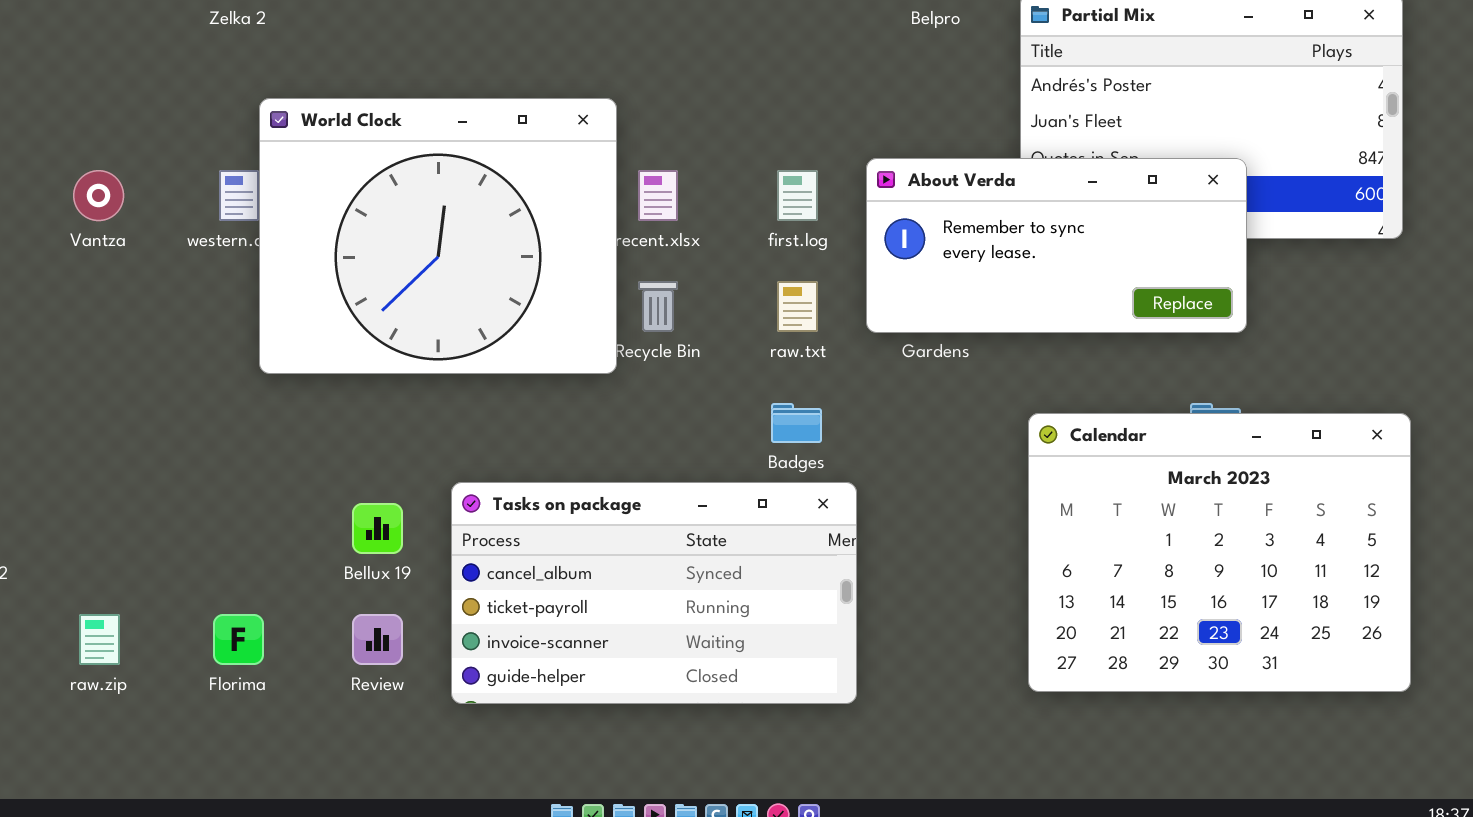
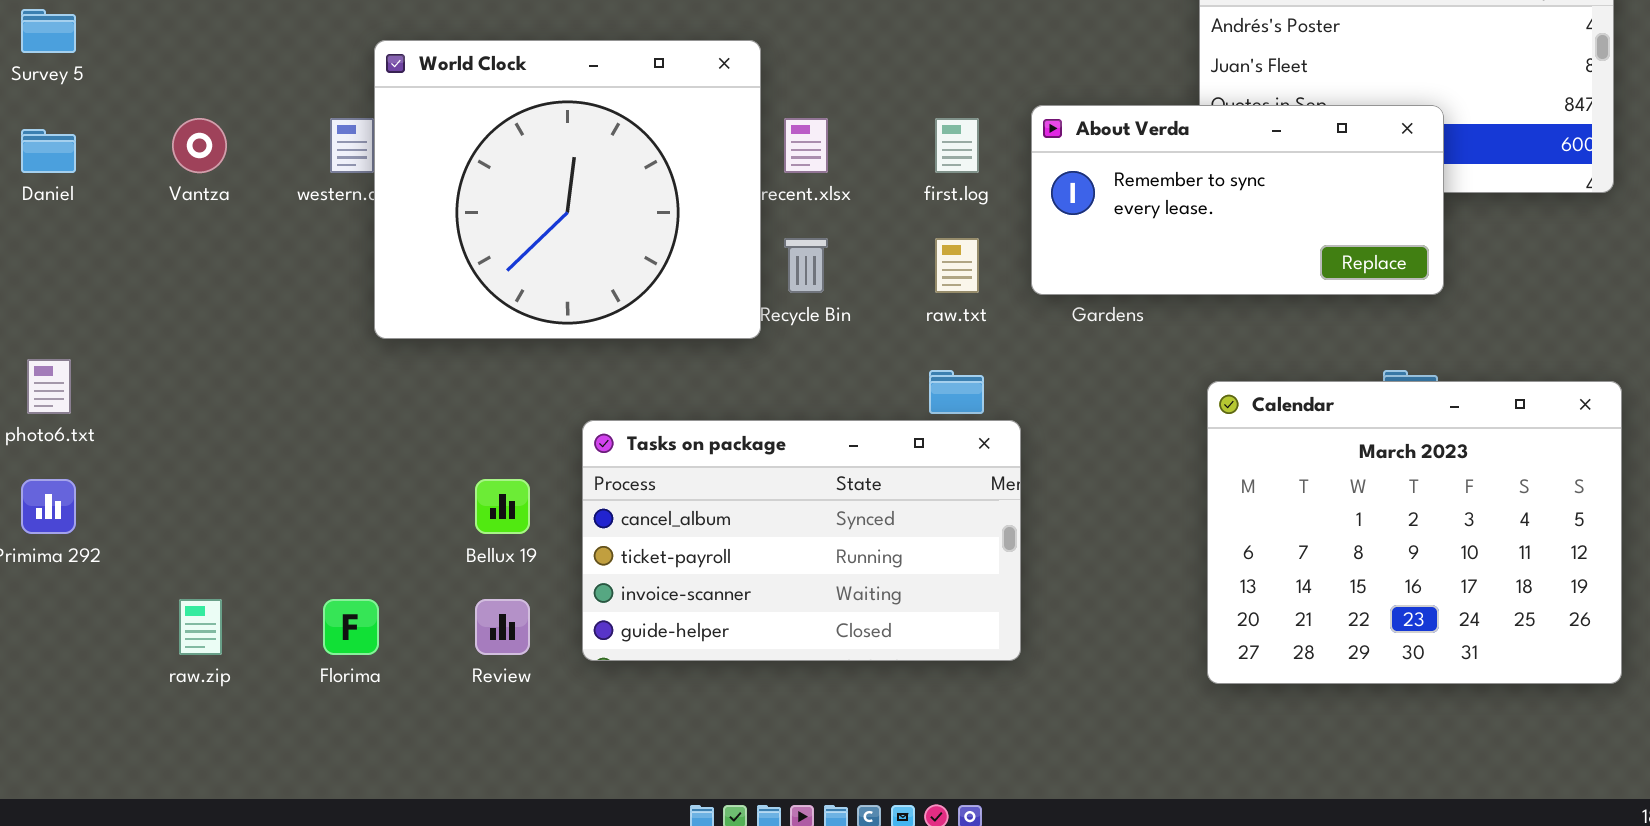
Tasks on package: [451,482,857,704] -> [582,420,1021,661], moved

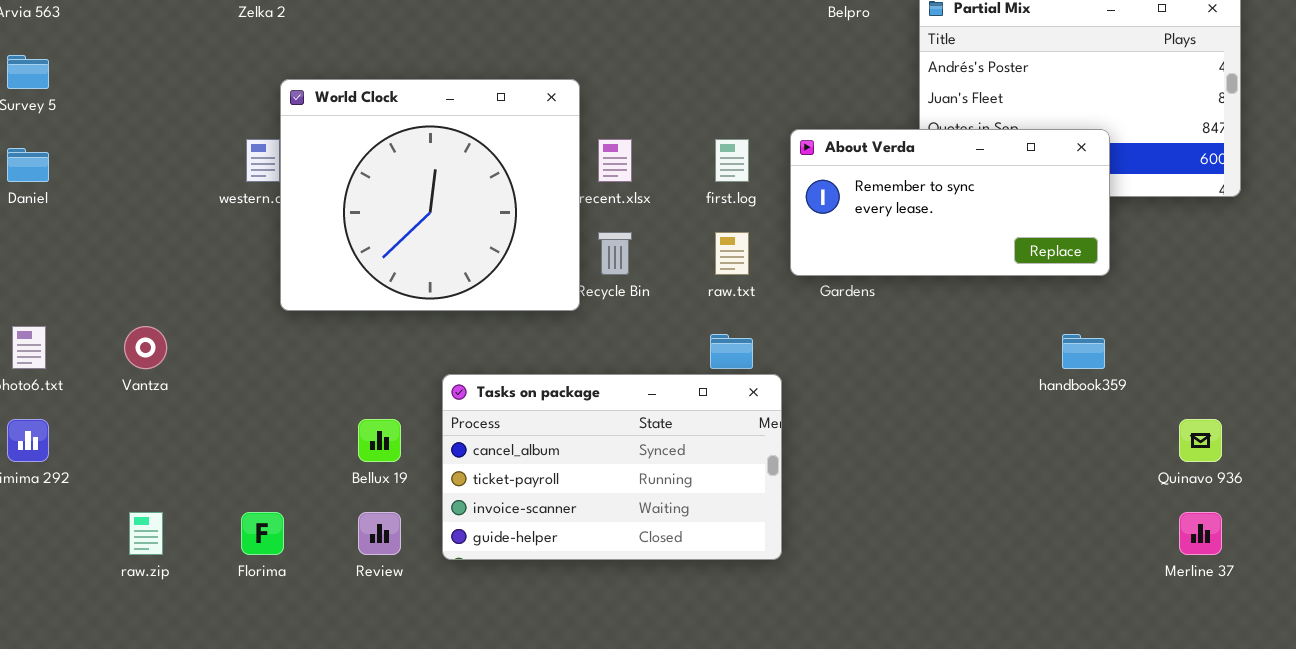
Vantza: [172,118,227,173] -> [124,326,167,369], moved
Calendar: [1207,381,1622,684] -> none, closed

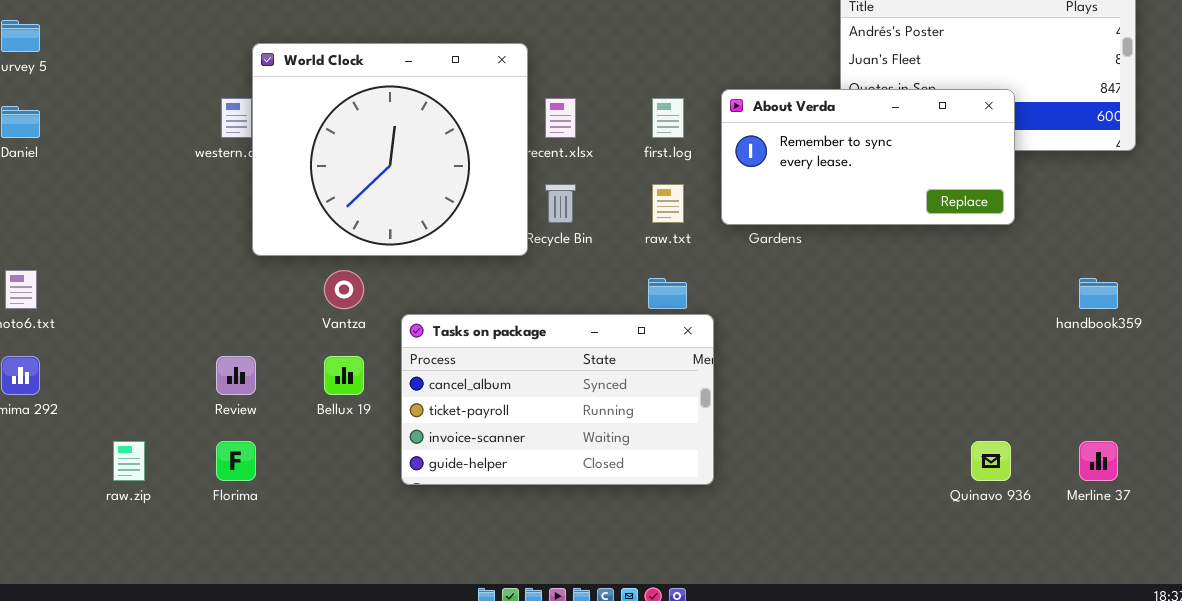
Vantza: [124,326,167,369] -> [324,270,364,309], moved
handbook359: [1062,334,1105,369] -> [1079,278,1118,309], moved
Quinavo 936: [1179,419,1222,462] -> [971,441,1011,481], moved
Review: [358,512,401,555] -> [216,356,256,395], moved

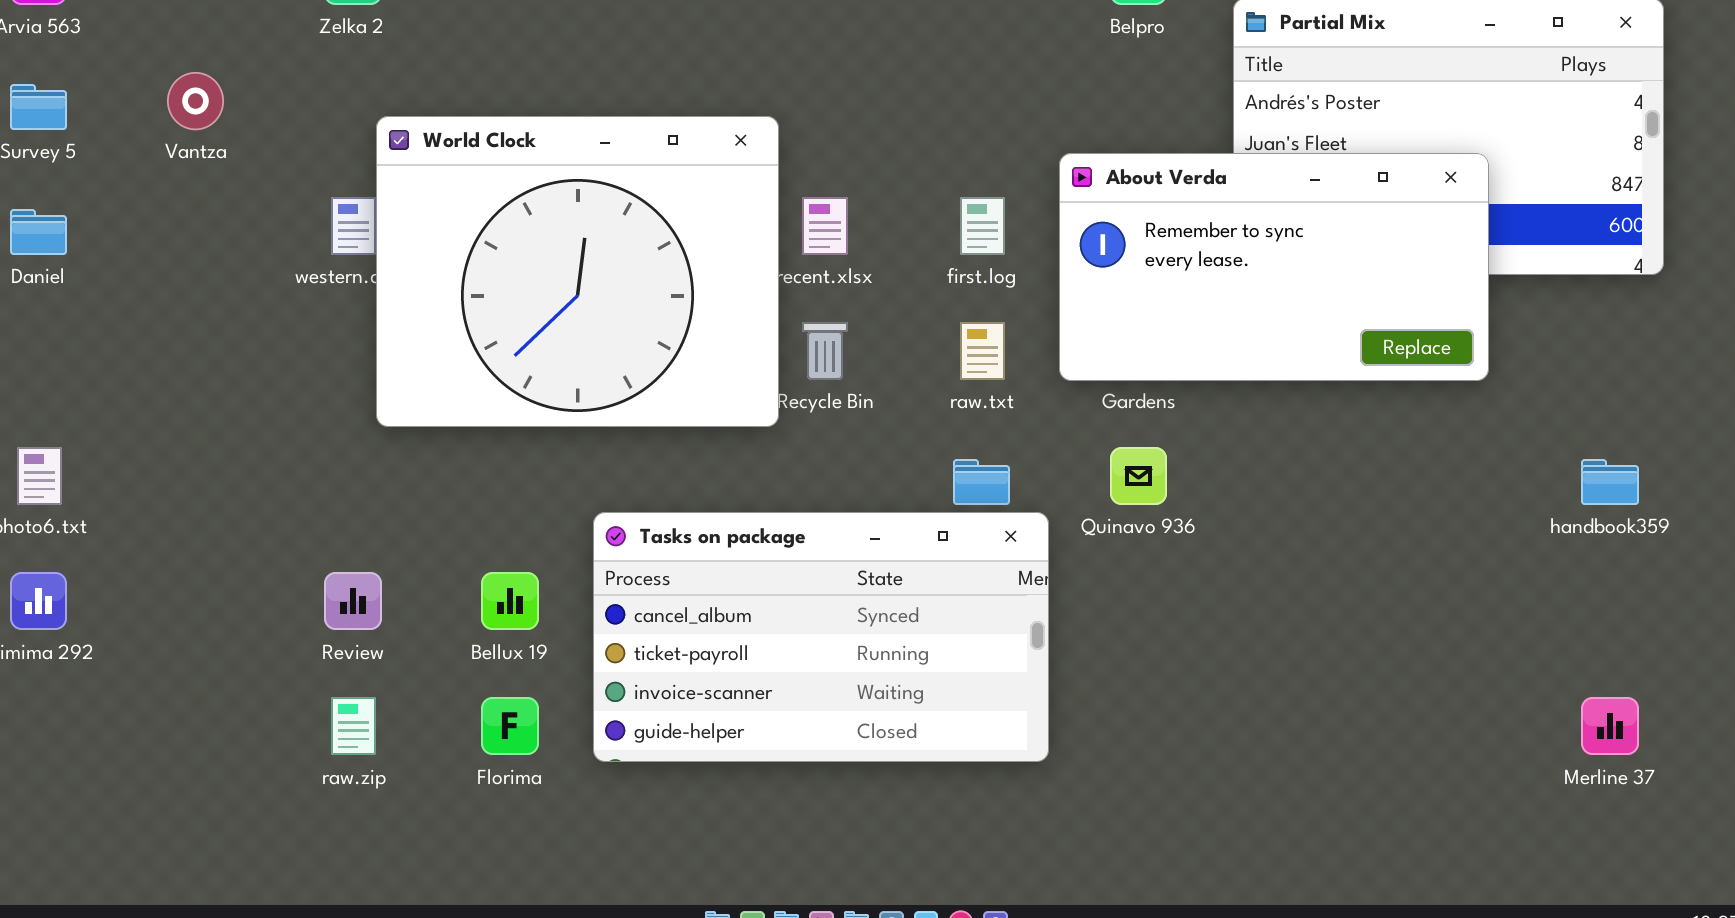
About Verda: [721,89,1015,225] -> [1059,153,1489,381], resized
Vantza: [324,270,364,309] -> [167,72,224,130], moved
raw.zip: [113,441,145,481] -> [331,697,376,755], moved
Florima: [216,441,256,481] -> [481,697,539,755], moved
Quinavo 936: [971,441,1011,481] -> [1110,447,1167,505], moved

